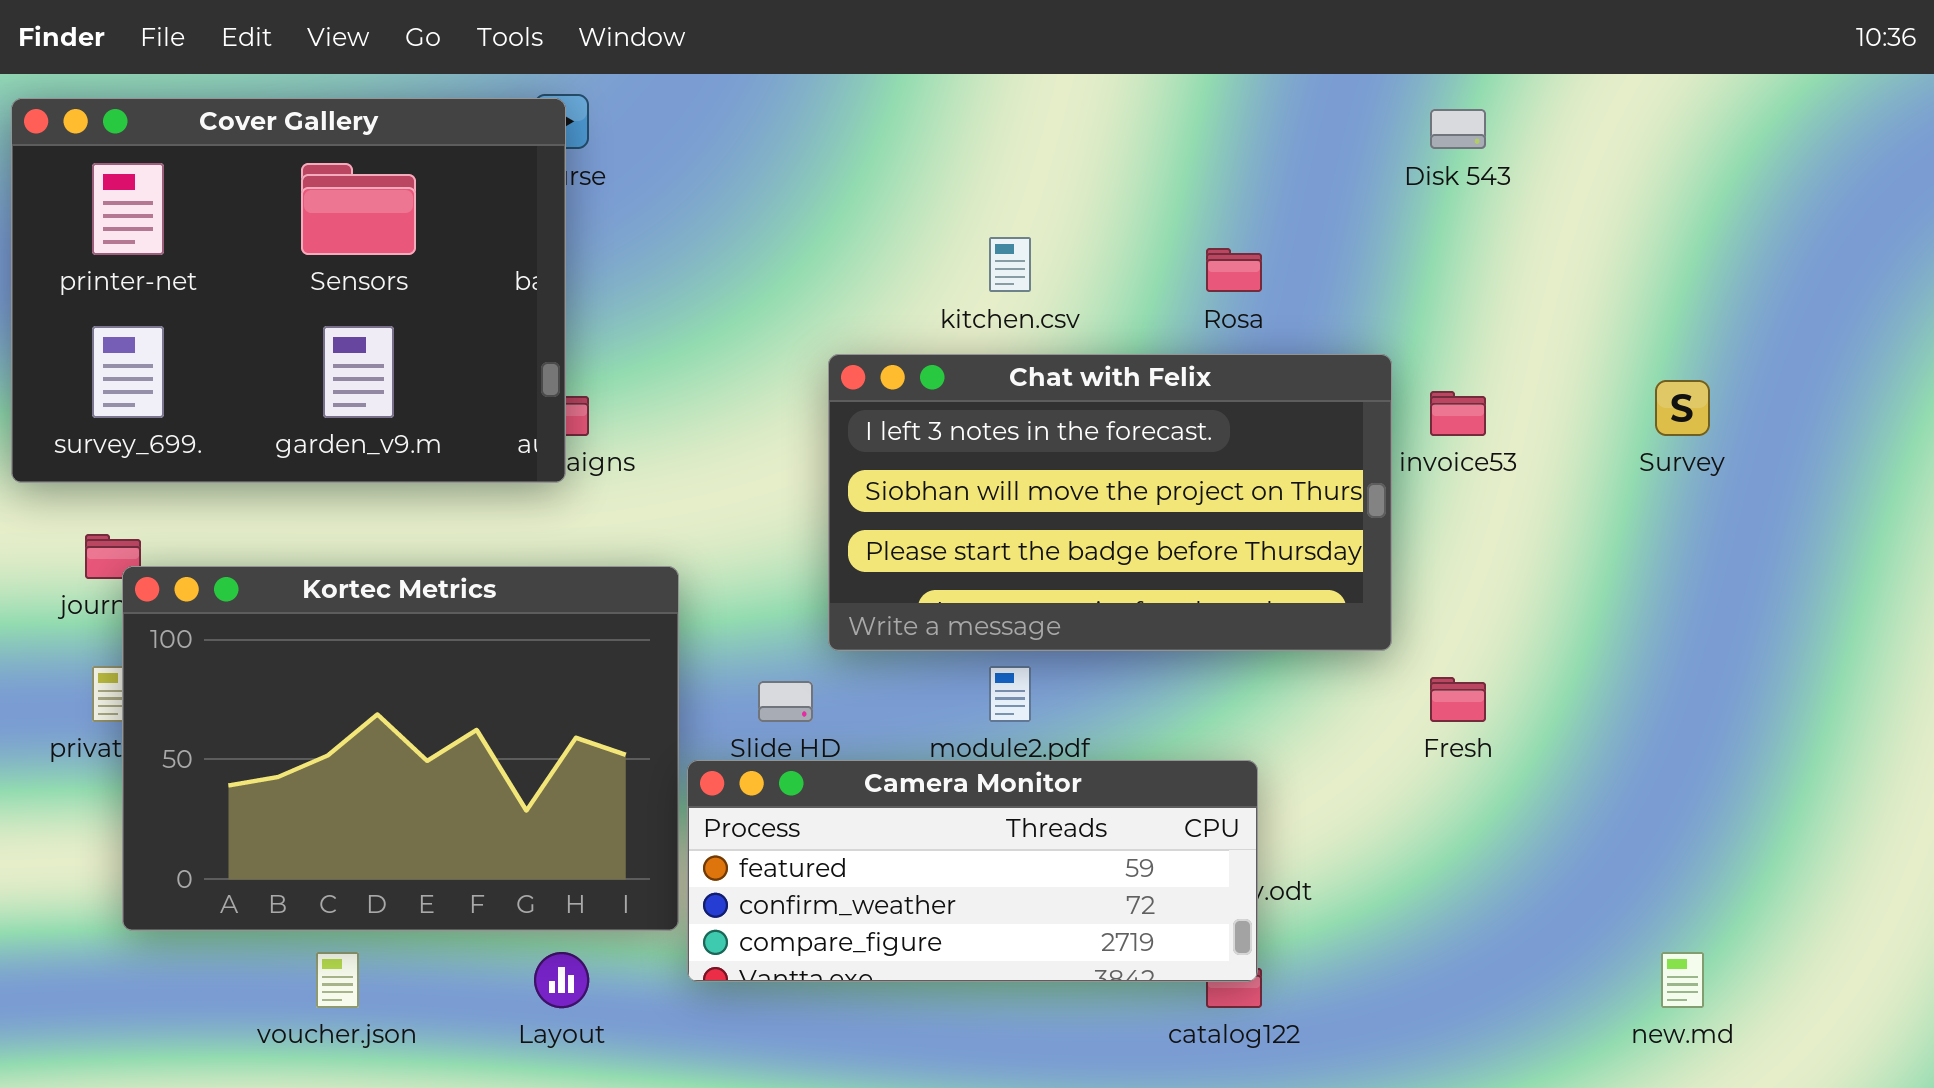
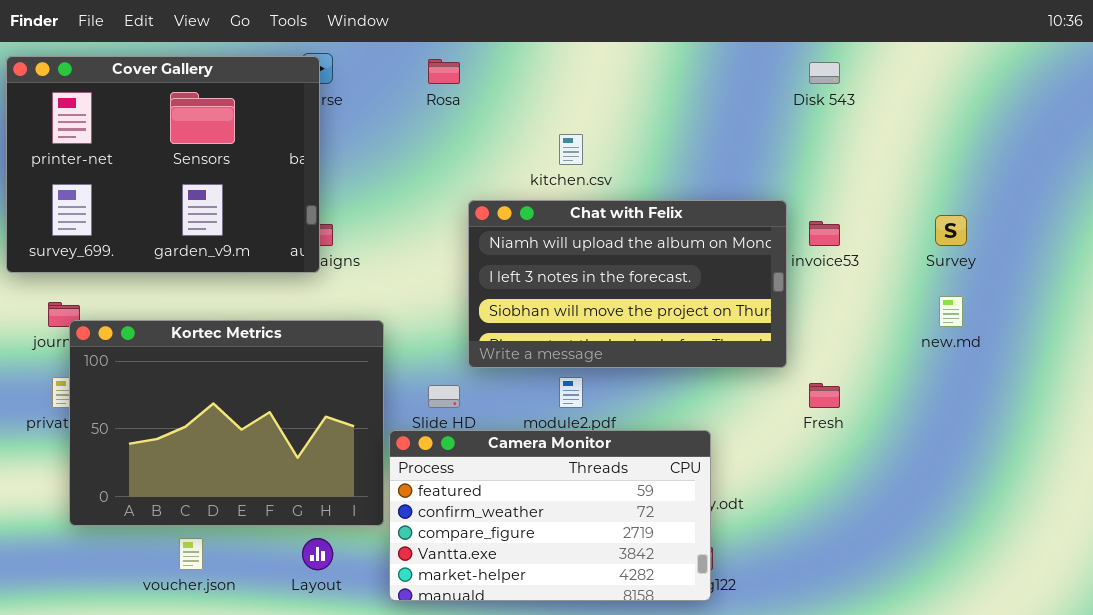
Rosa: [1206,248,1262,292] -> [428,59,460,84], moved
Chat with Felix: [828,354,1392,651] -> [468,200,787,368], scrolled up 1 row
Camera Monitor: [687,760,1258,982] -> [389,430,711,601], resized
new.md: [1661,952,1704,1008] -> [939,296,963,327], moved

